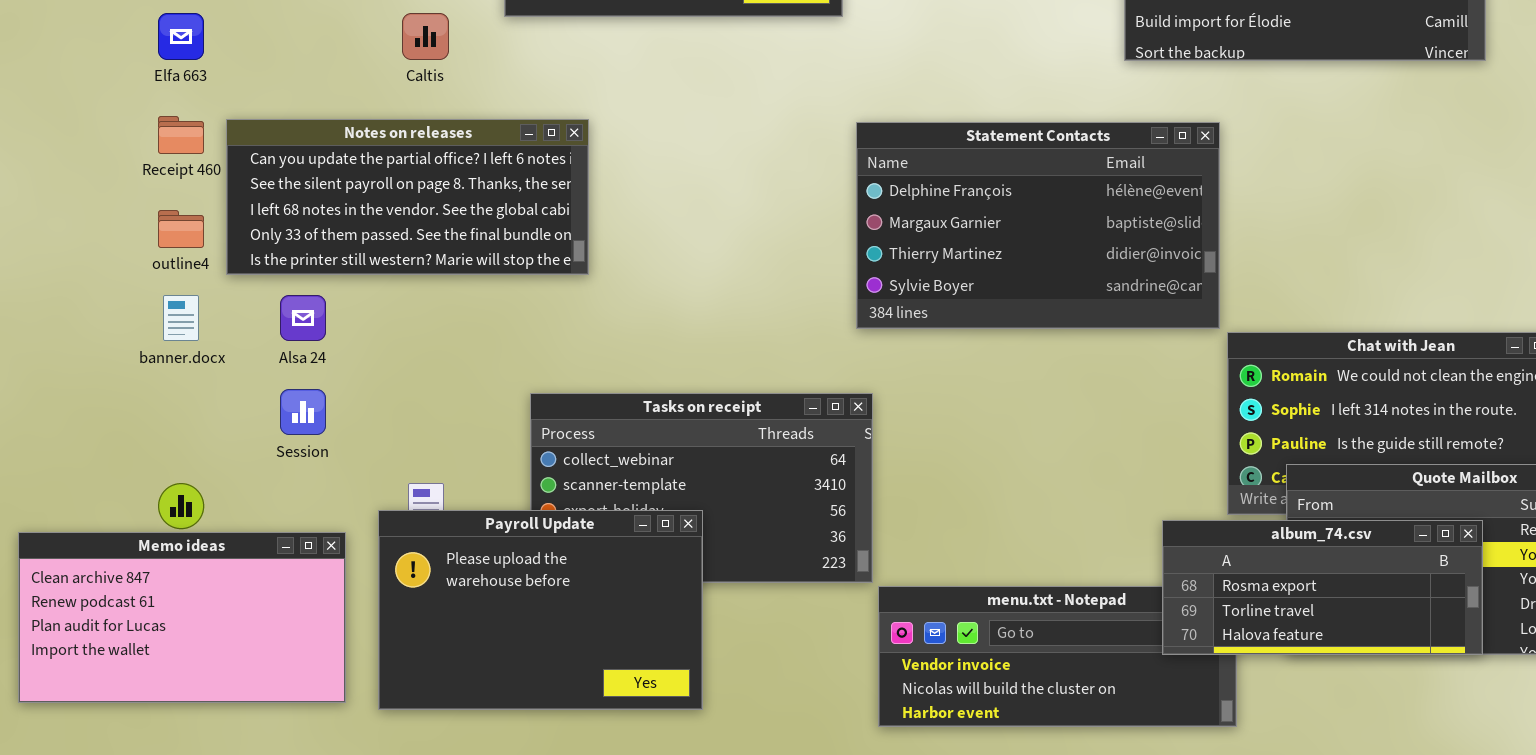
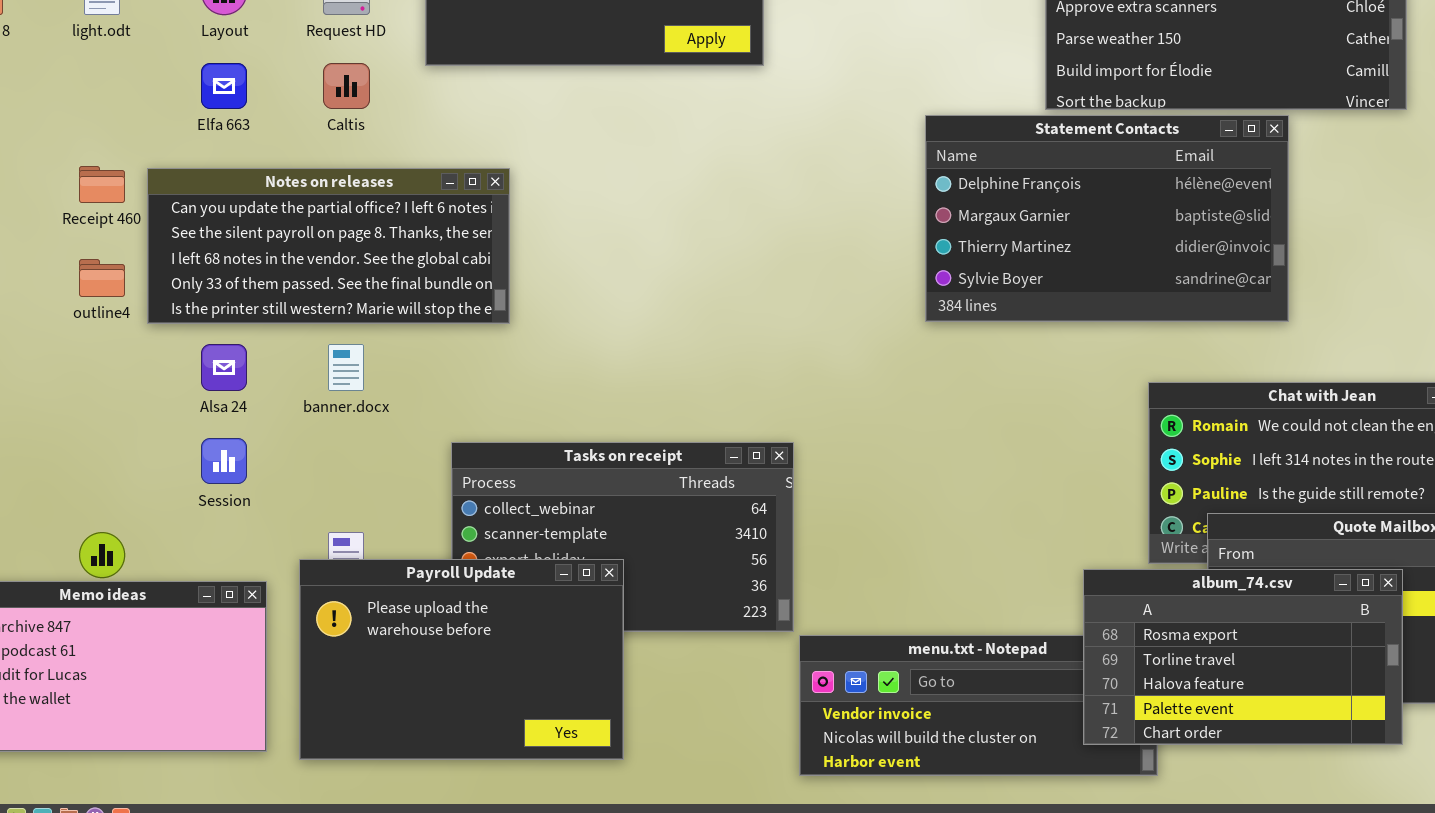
Elfa 663: [158,13,204,60] -> [201,63,247,109], moved
Statement Contacts: [856,122,1220,329] -> [925,115,1289,322], moved
banner.docx: [163,295,199,341] -> [328,344,364,391], moved
album_74.csv: [1162,520,1483,655] -> [1083,569,1403,745], resized

